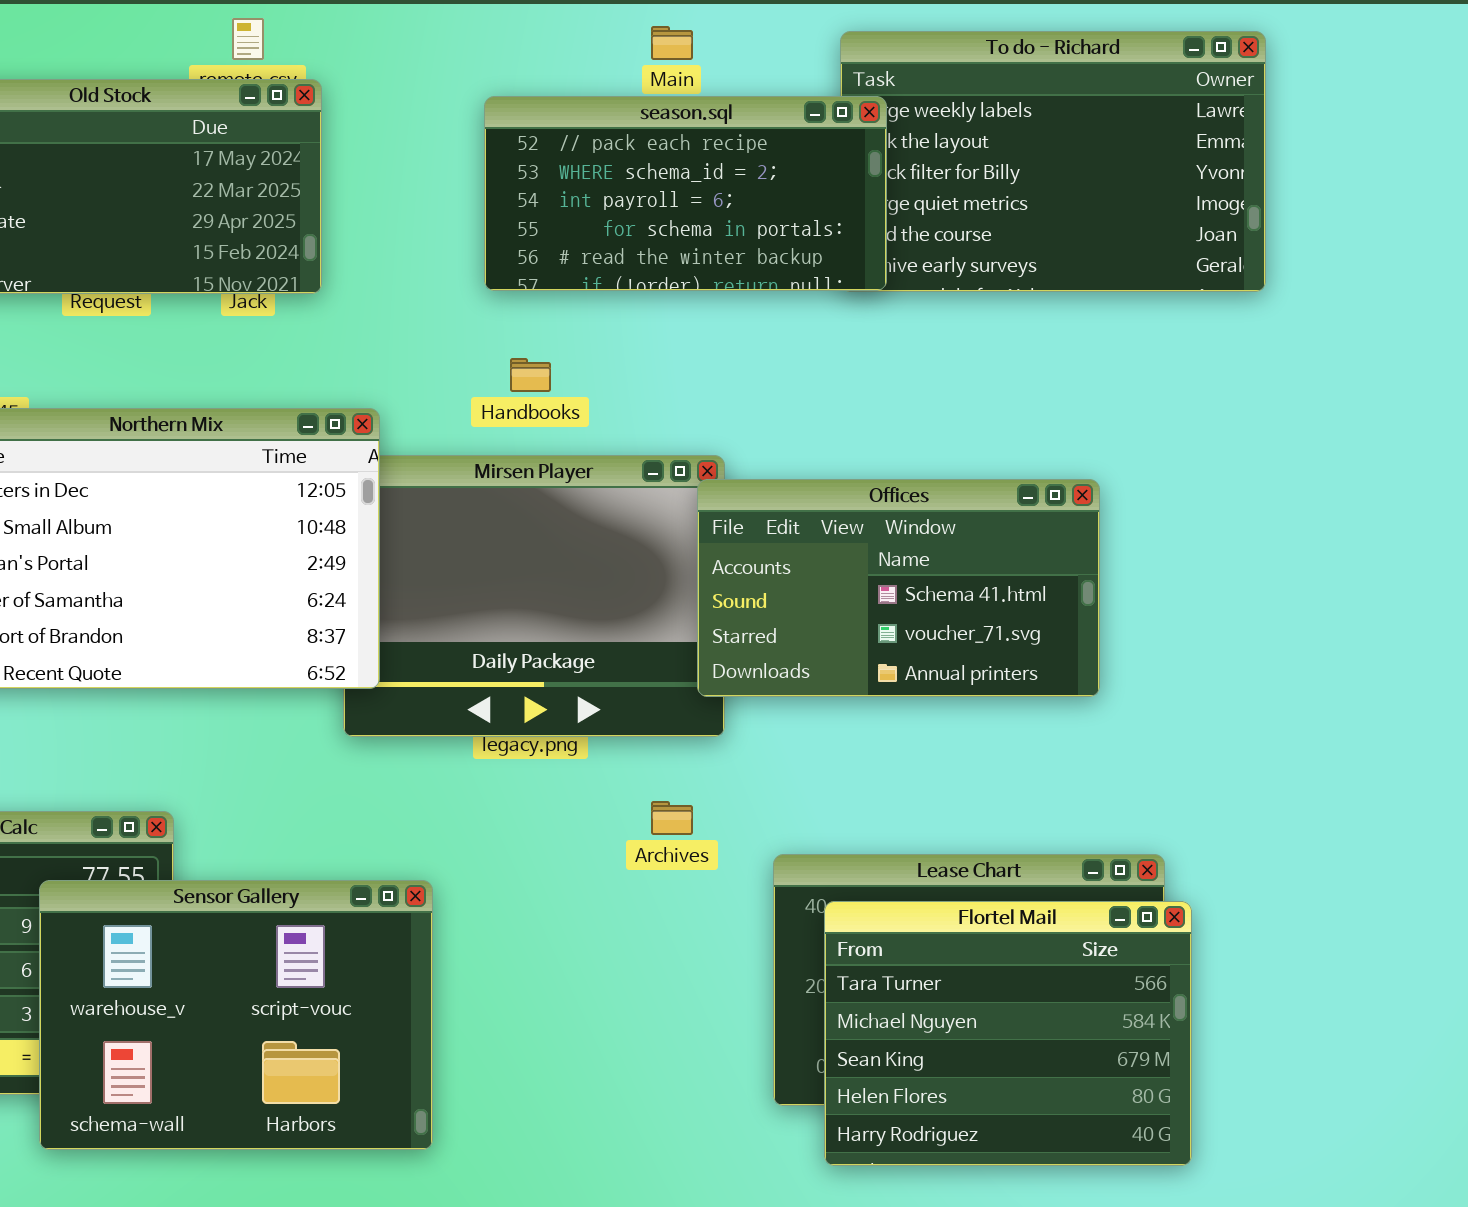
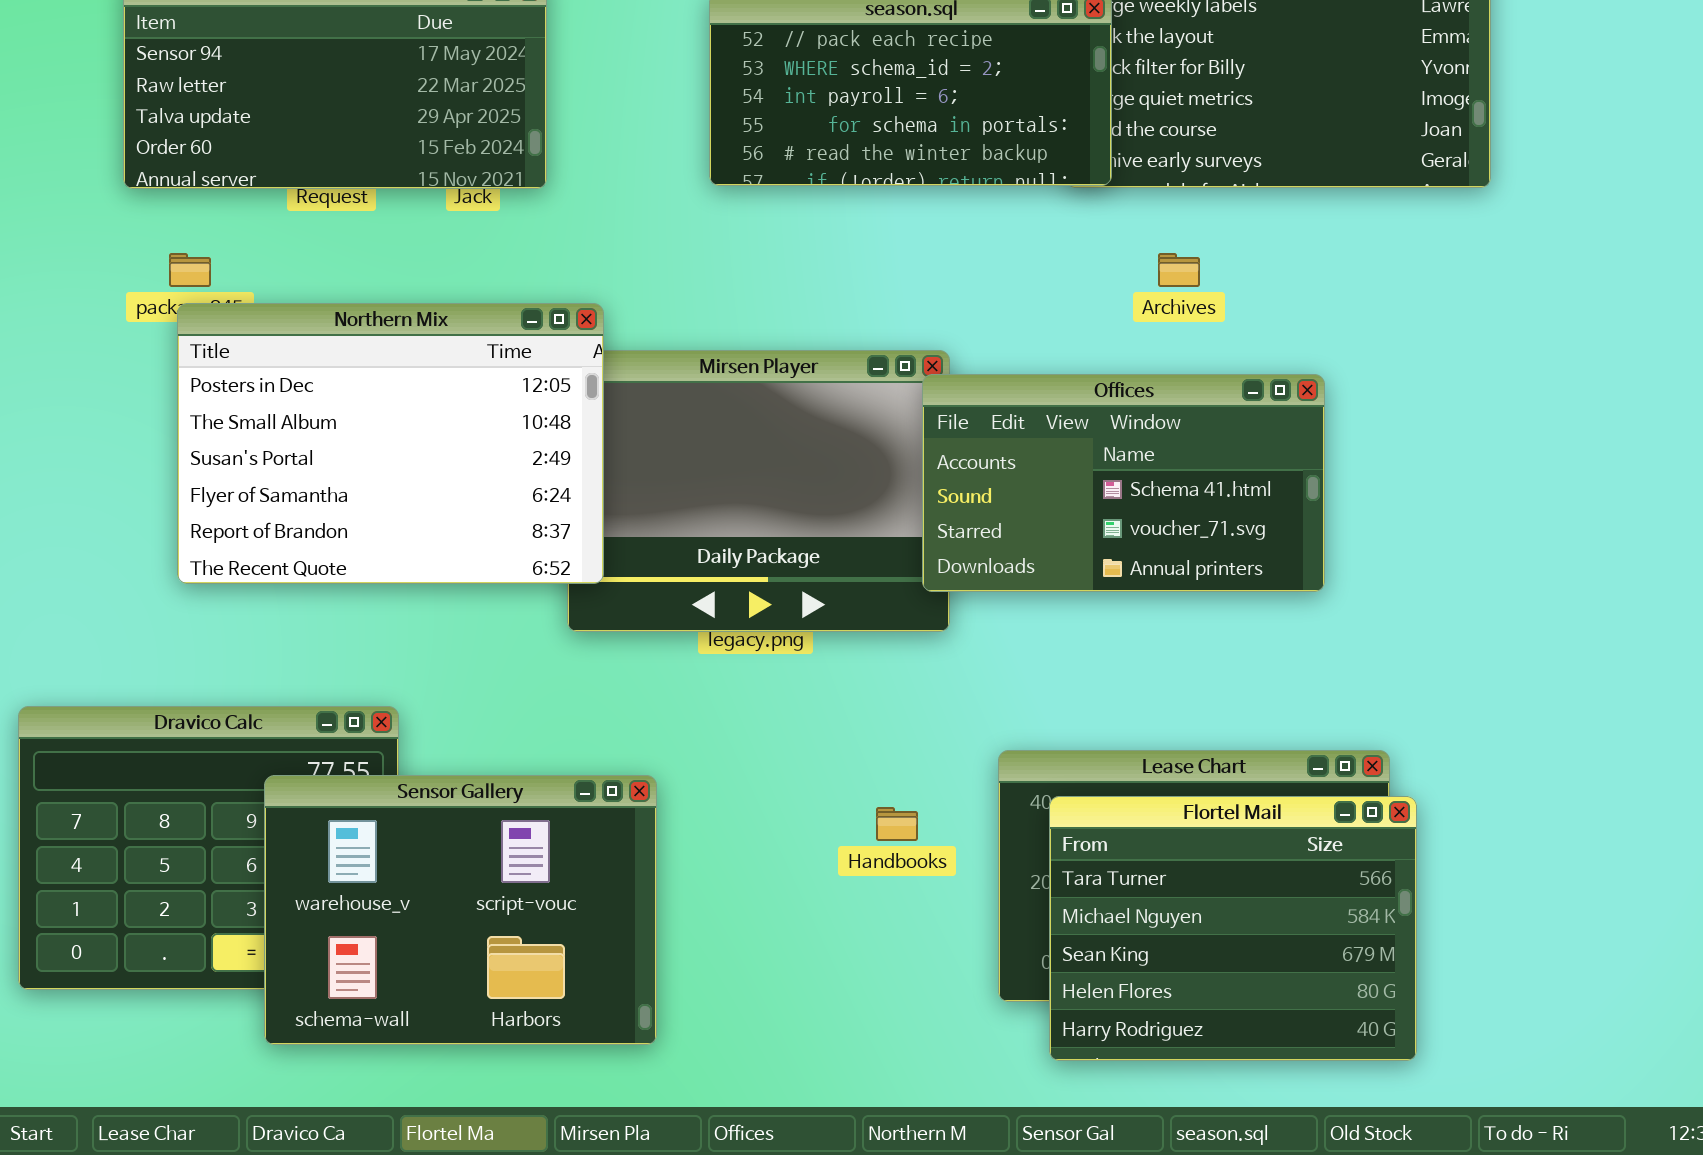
Handbooks: [510,358,551,392] -> [876,807,918,841], moved
Archives: [651,801,693,835] -> [1158,253,1200,287], moved

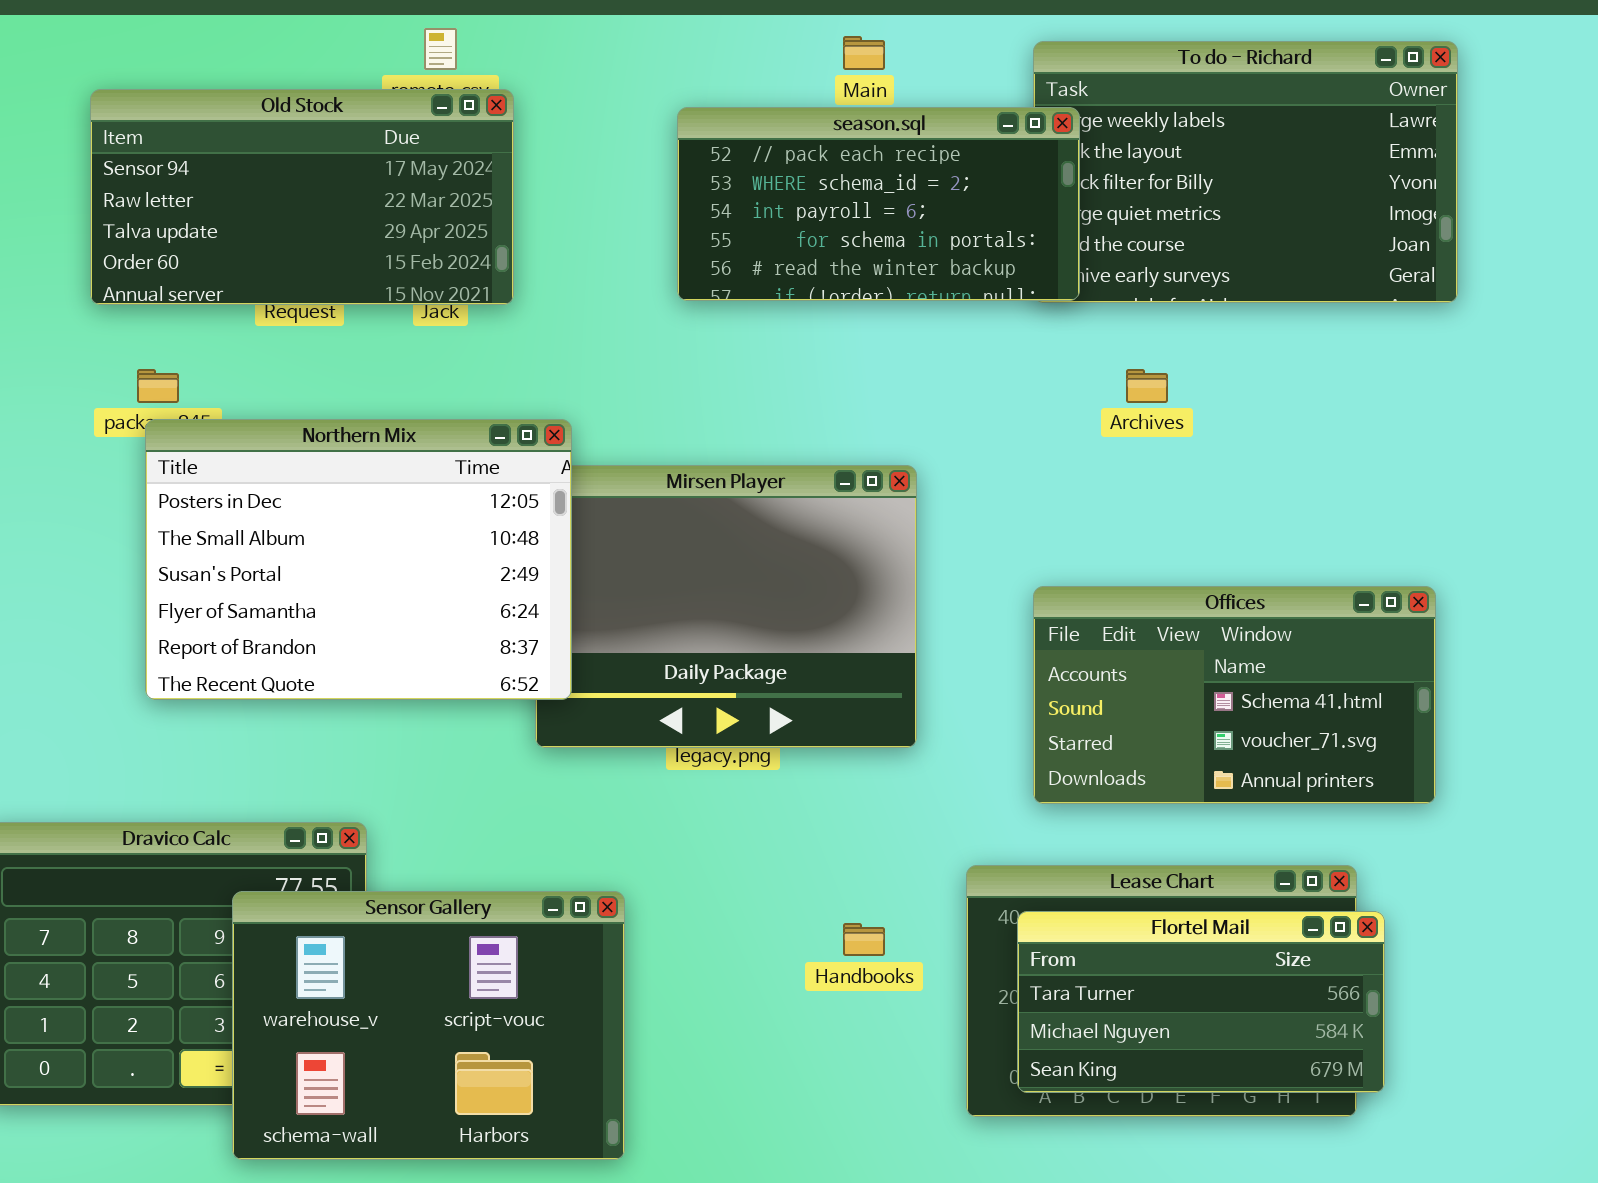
Offices: [922,374,1325,592] -> [1033,586,1436,804], moved
Flortel Mail: [1049,796,1417,1061] -> [1017,911,1385,1093], resized

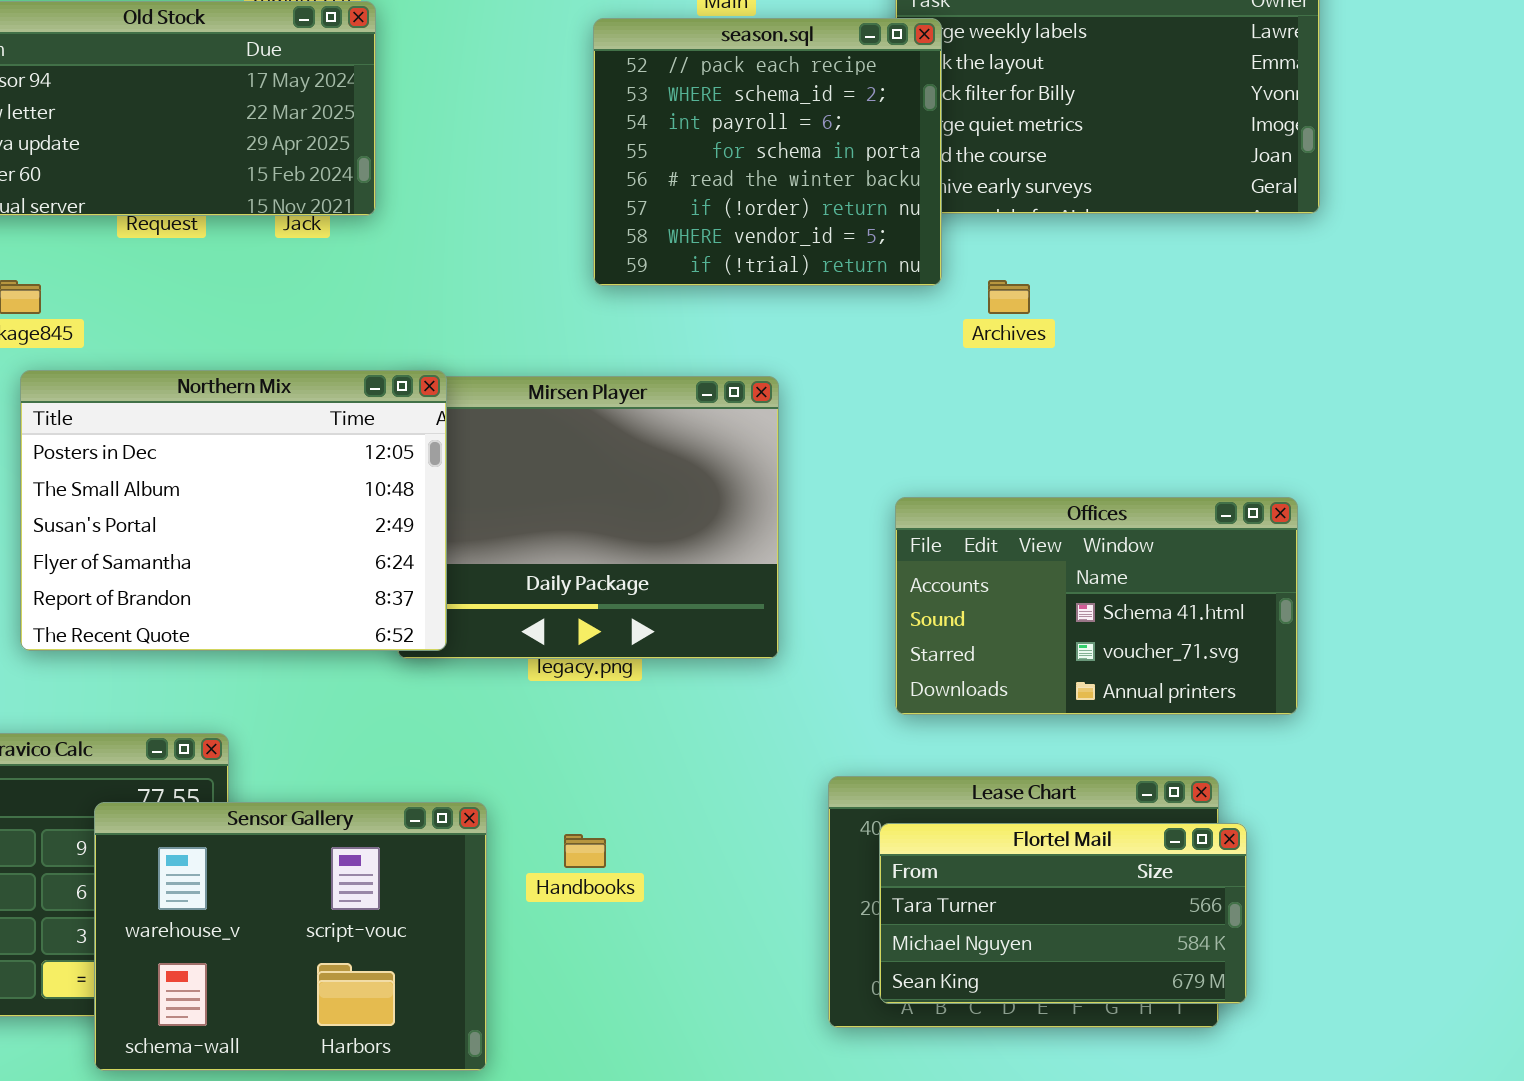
season.sql: [677,107,1080,301] -> [593,18,942,286], resized
Northern Mix: [145,419,572,700] -> [20,370,447,651], moved
Handbooks: [843,923,885,956] -> [564,834,606,868], moved

